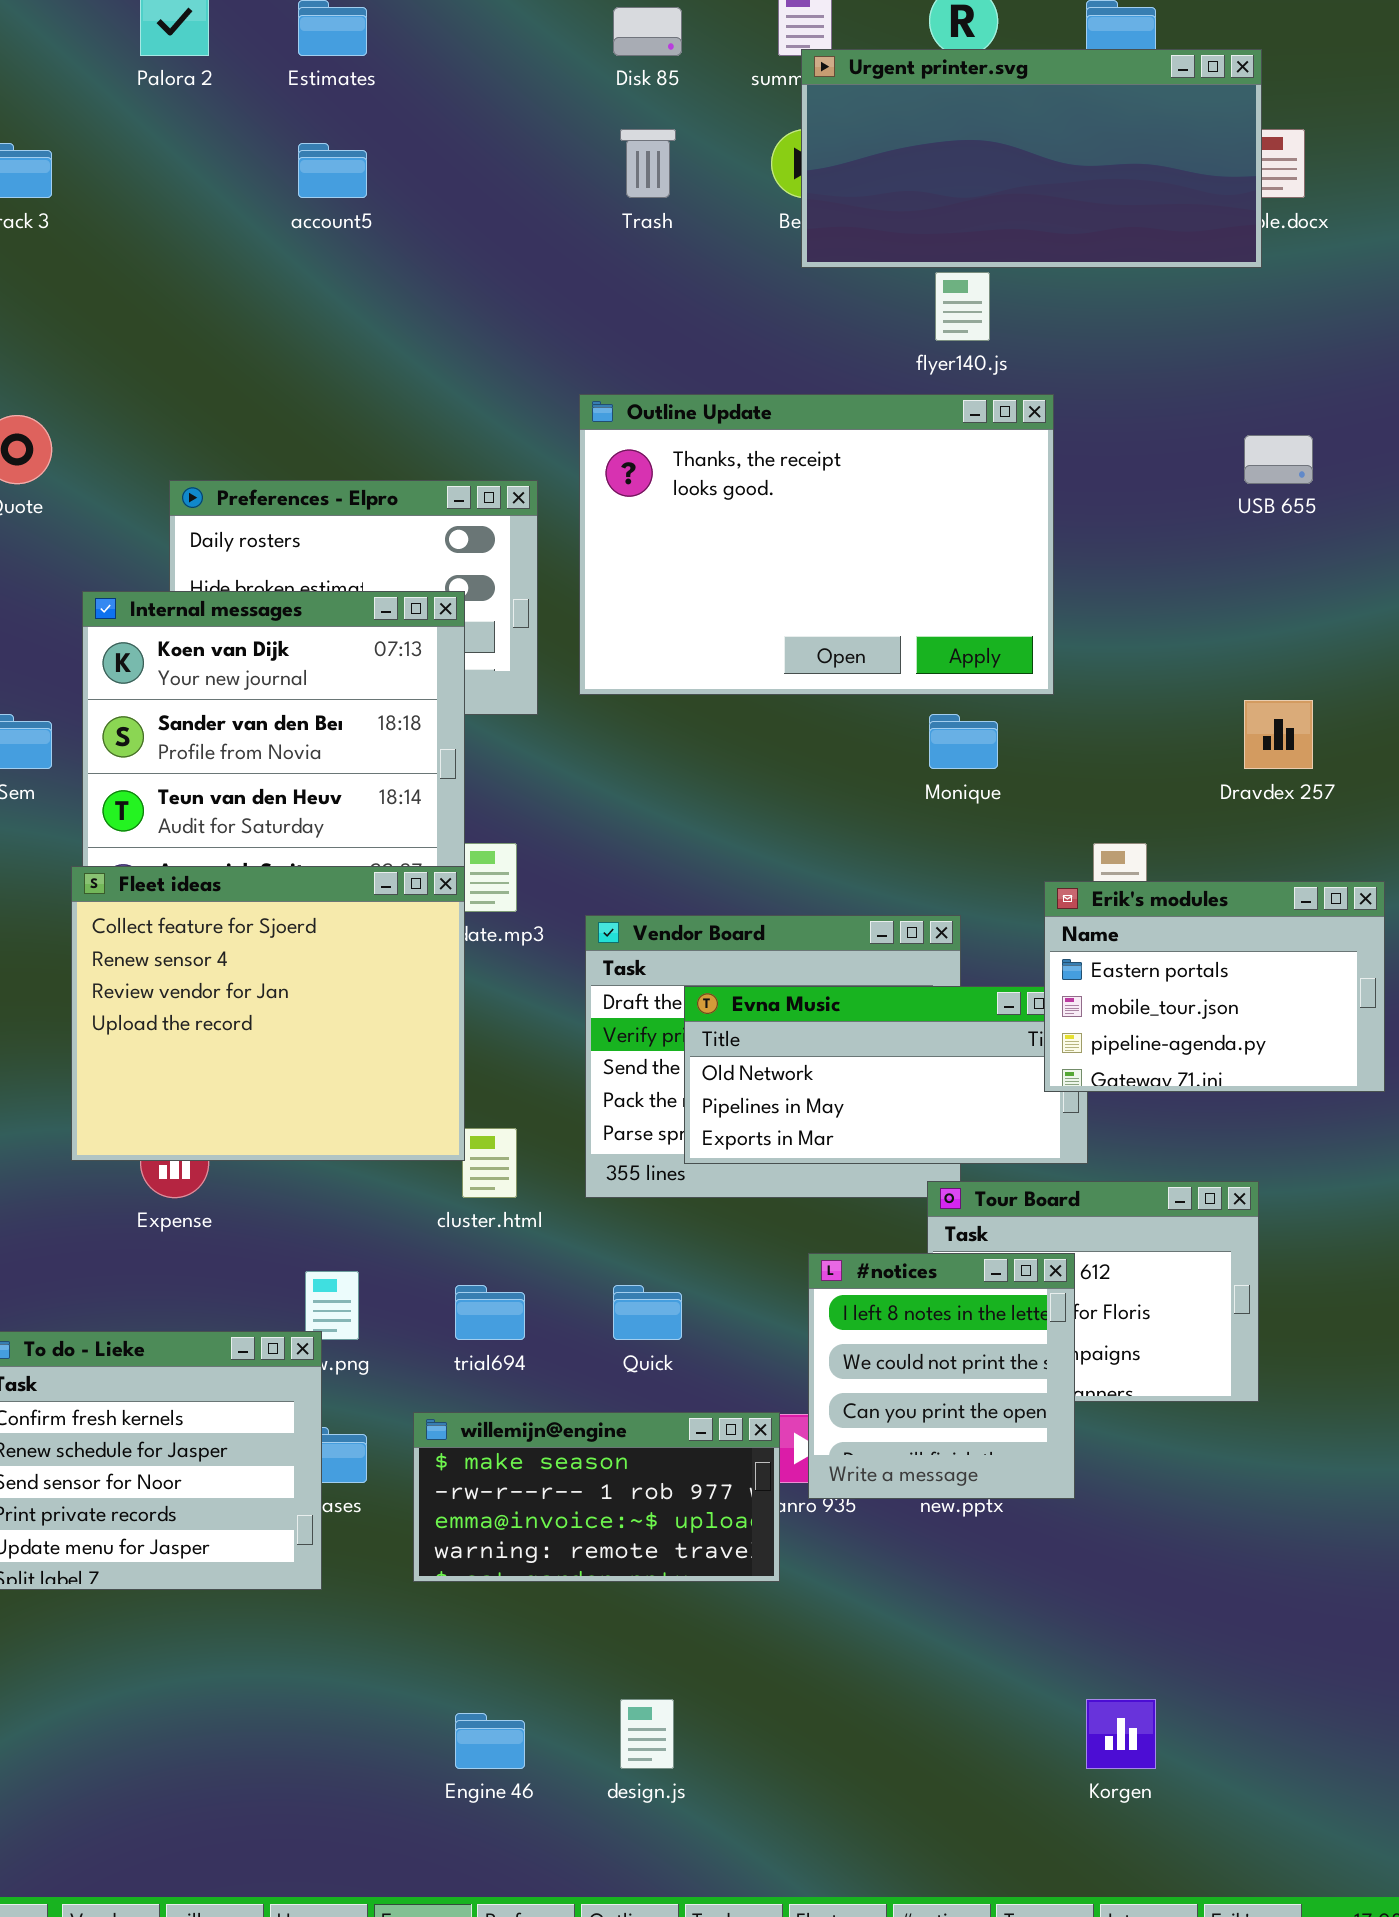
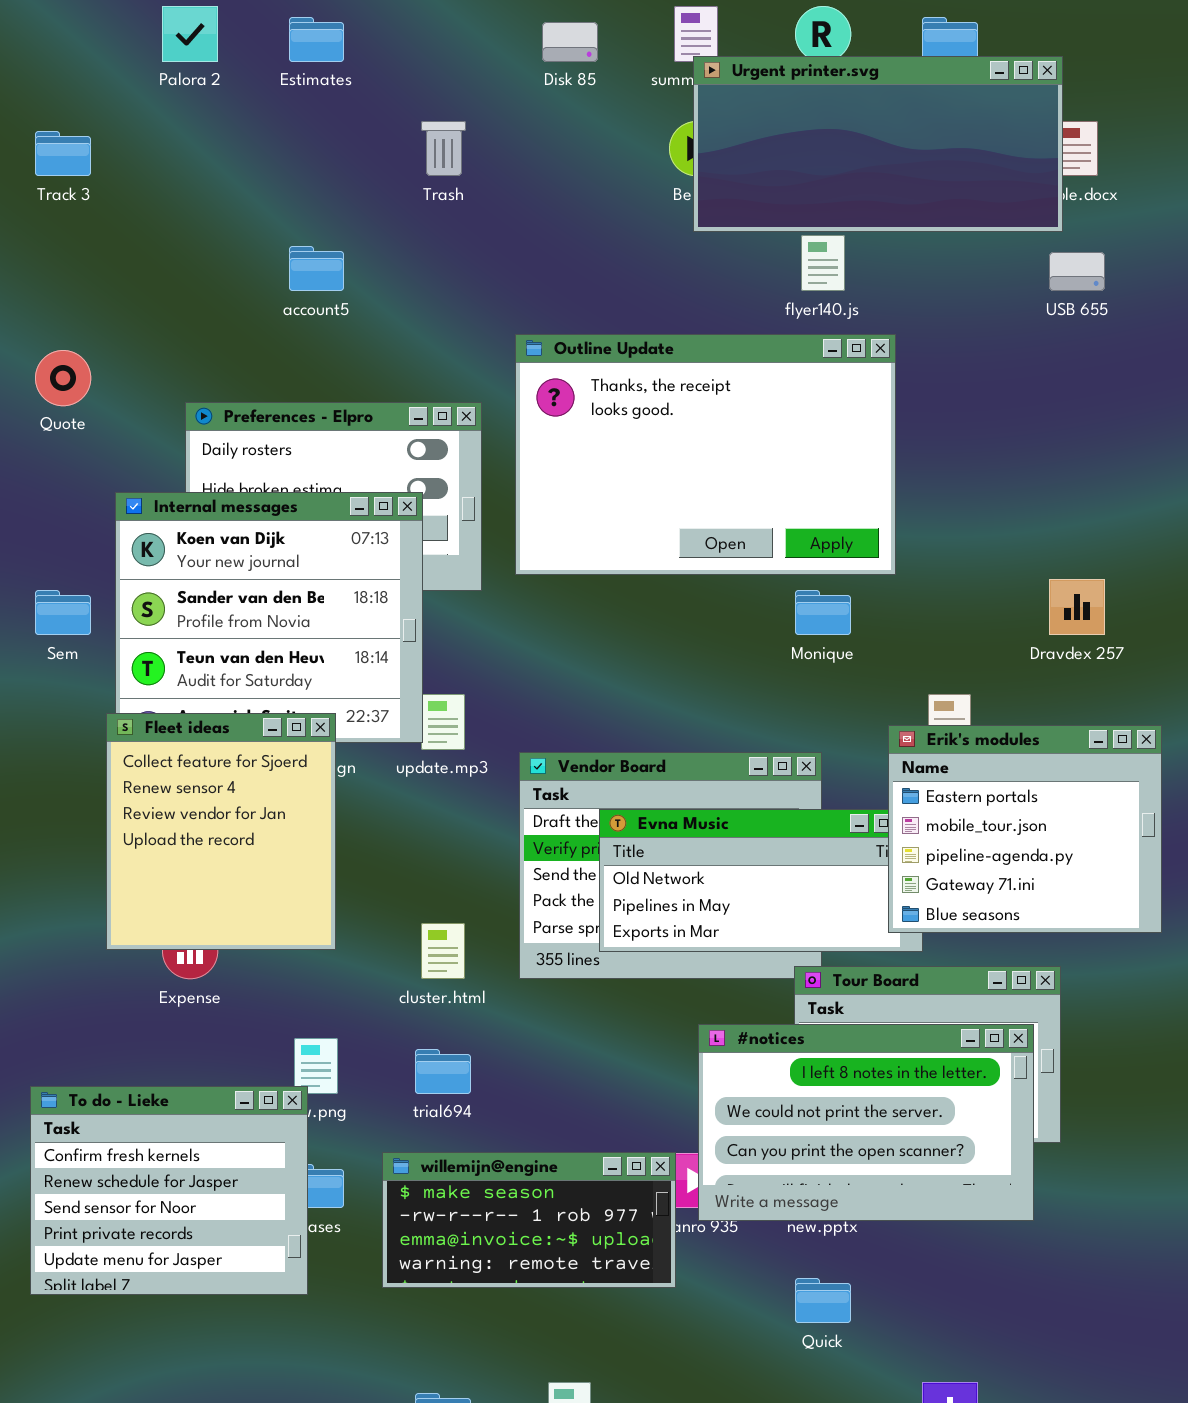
Trash: [620,129,676,198] -> [421,121,466,176], moved
account5: [298,143,367,198] -> [289,246,344,291], moved
USB 655: [1244,435,1313,484] -> [1049,252,1105,291], moved
Fleet ideas: [71,866,465,1161] -> [106,713,336,950], resized
Erik's modules: [1044,881,1385,1092] -> [888,725,1162,933], resized
#notices: [808,1253,1075,1499] -> [698,1024,1034,1221], resized
Quick: [613,1285,682,1340] -> [795,1278,851,1323], moved

